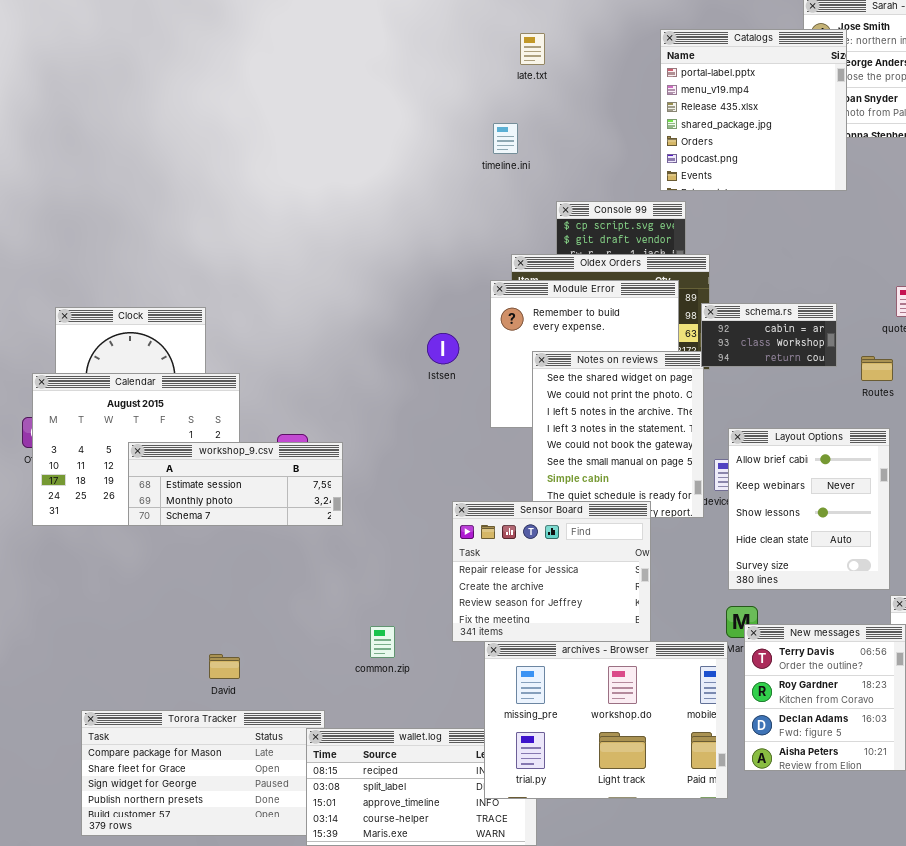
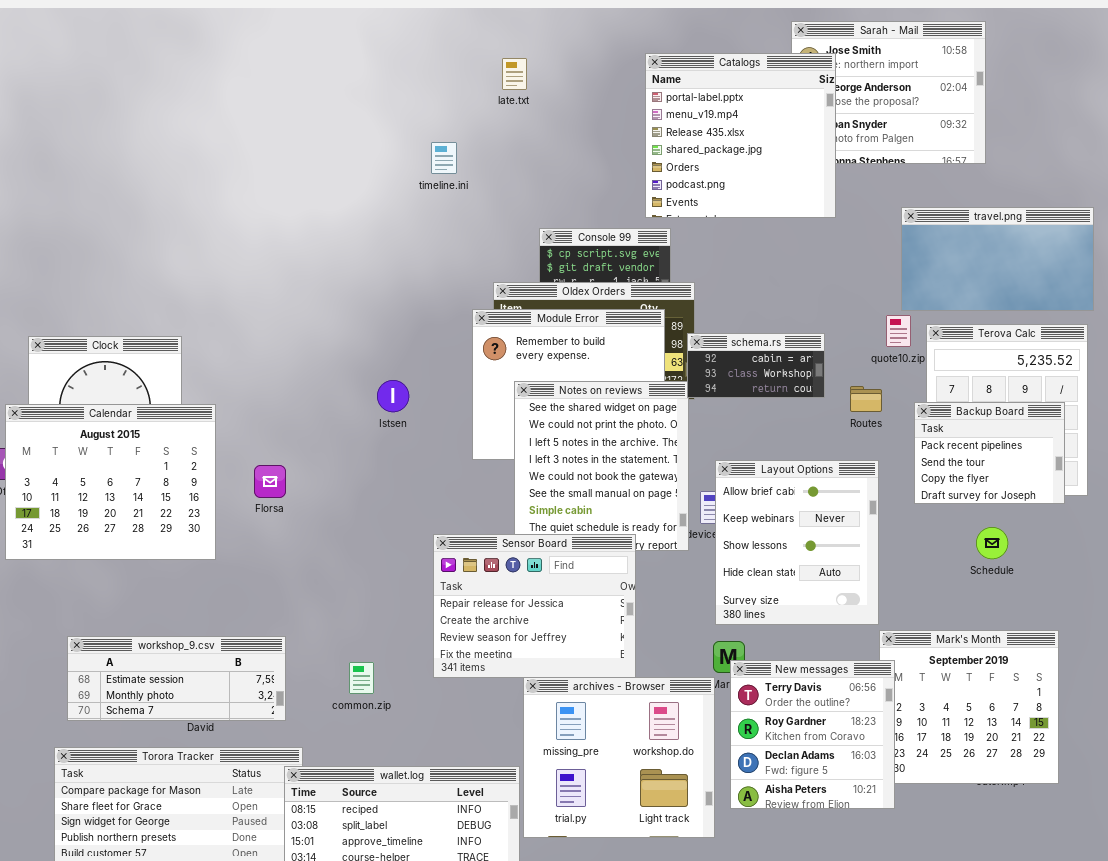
timeline.ini: [493,123,518,154] -> [431,142,457,174], moved
Istsen: [427,333,459,364] -> [377,380,409,412], moved
workshop_9.csv: [128,442,343,526] -> [67,636,286,721], moved
archives - Browser: [484,641,728,799] -> [523,677,715,838], resized

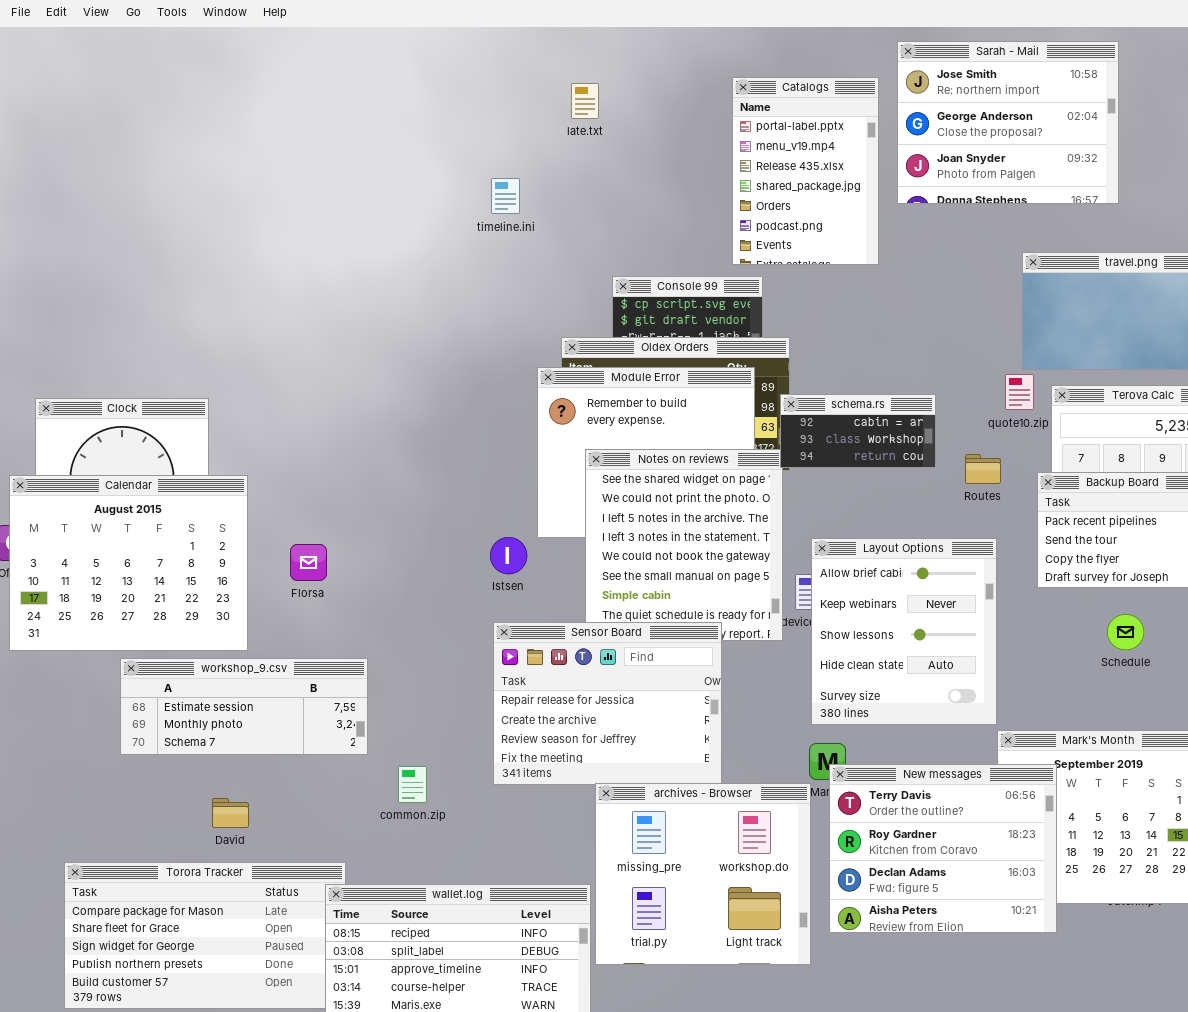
Catalogs: [645,53,836,218] -> [732,77,879,265], resized
Istsen: [377,380,409,412] -> [490,537,527,574], moved
workshop_9.csv: [67,636,286,721] -> [120,658,368,755], moved
New messages: [730,660,895,809] -> [829,764,1057,933], resized

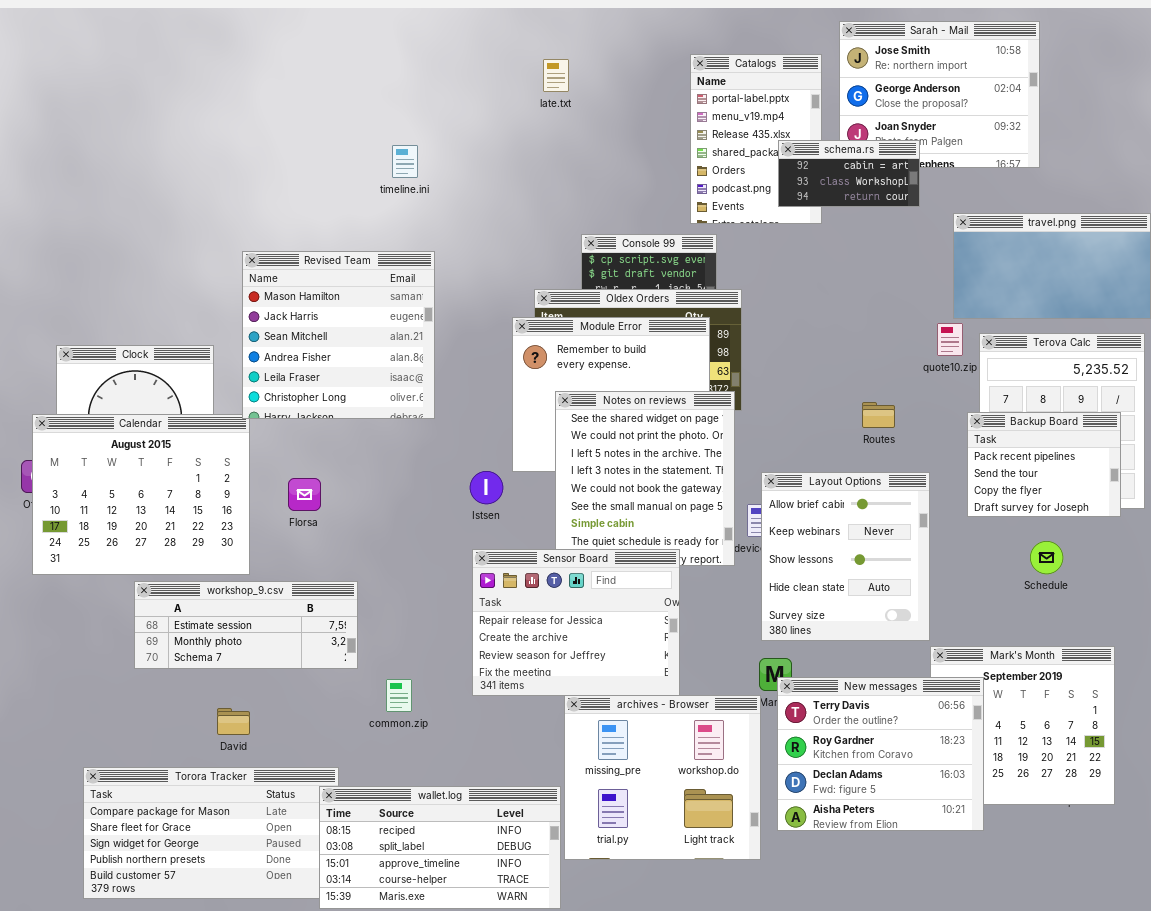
timeline.ini: [491,178,520,214] -> [392,145,418,178], moved
Revised Team: none -> [242,251,435,419], opened
schema.rs: [780,394,936,468] -> [778,140,920,207], moved
Routes: [965,454,1001,484] -> [862,402,895,428], moved

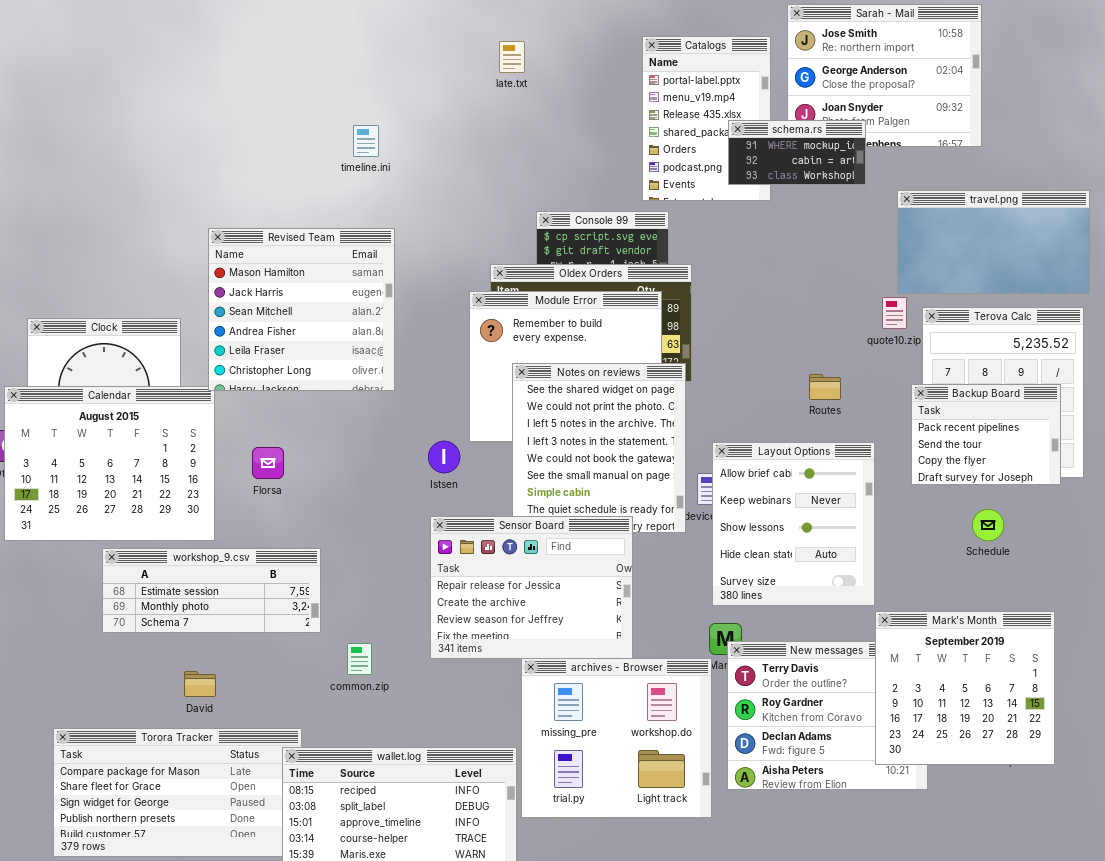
schema.rs: [778,140,920,207] -> [728,120,866,185], scrolled up 1 row
Mark's Month: [930,646,1115,805] -> [875,611,1055,765], raised

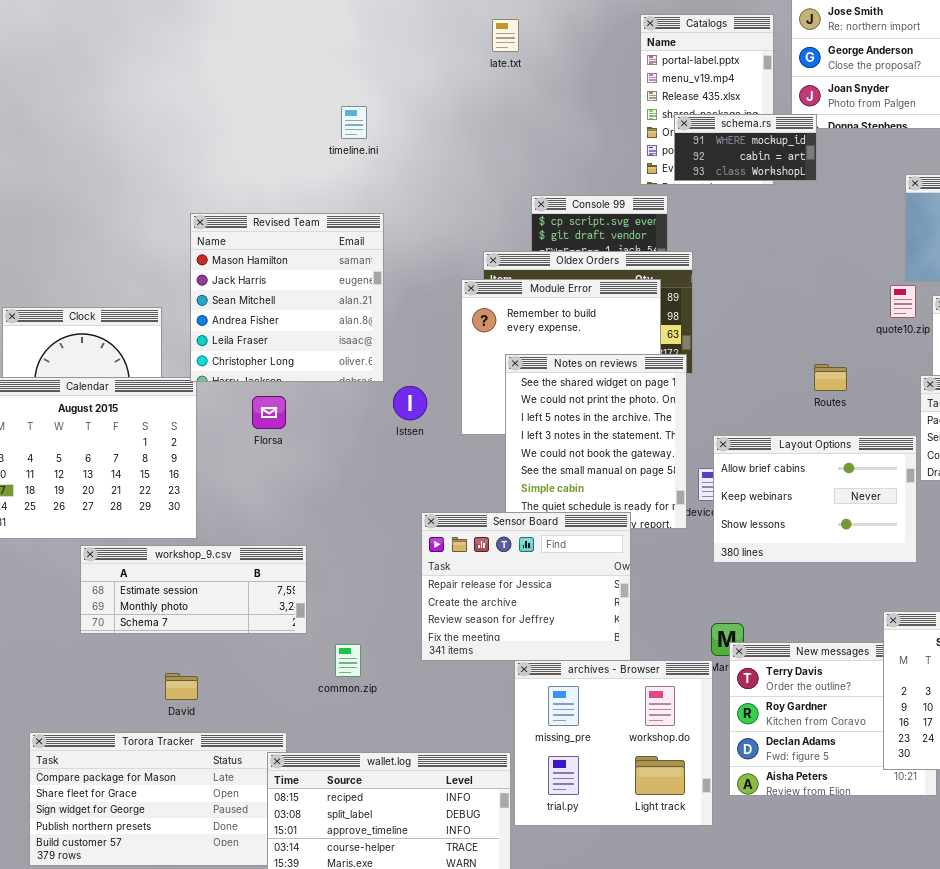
schema.rs: [728,120,866,185] -> [674,114,817,181], moved
Istsen: [428,441,460,473] -> [393,386,427,420], moved
Layout Options: [712,442,875,606] -> [713,435,917,563], resized
Florsa: [252,447,284,479] -> [252,396,286,429], moved

